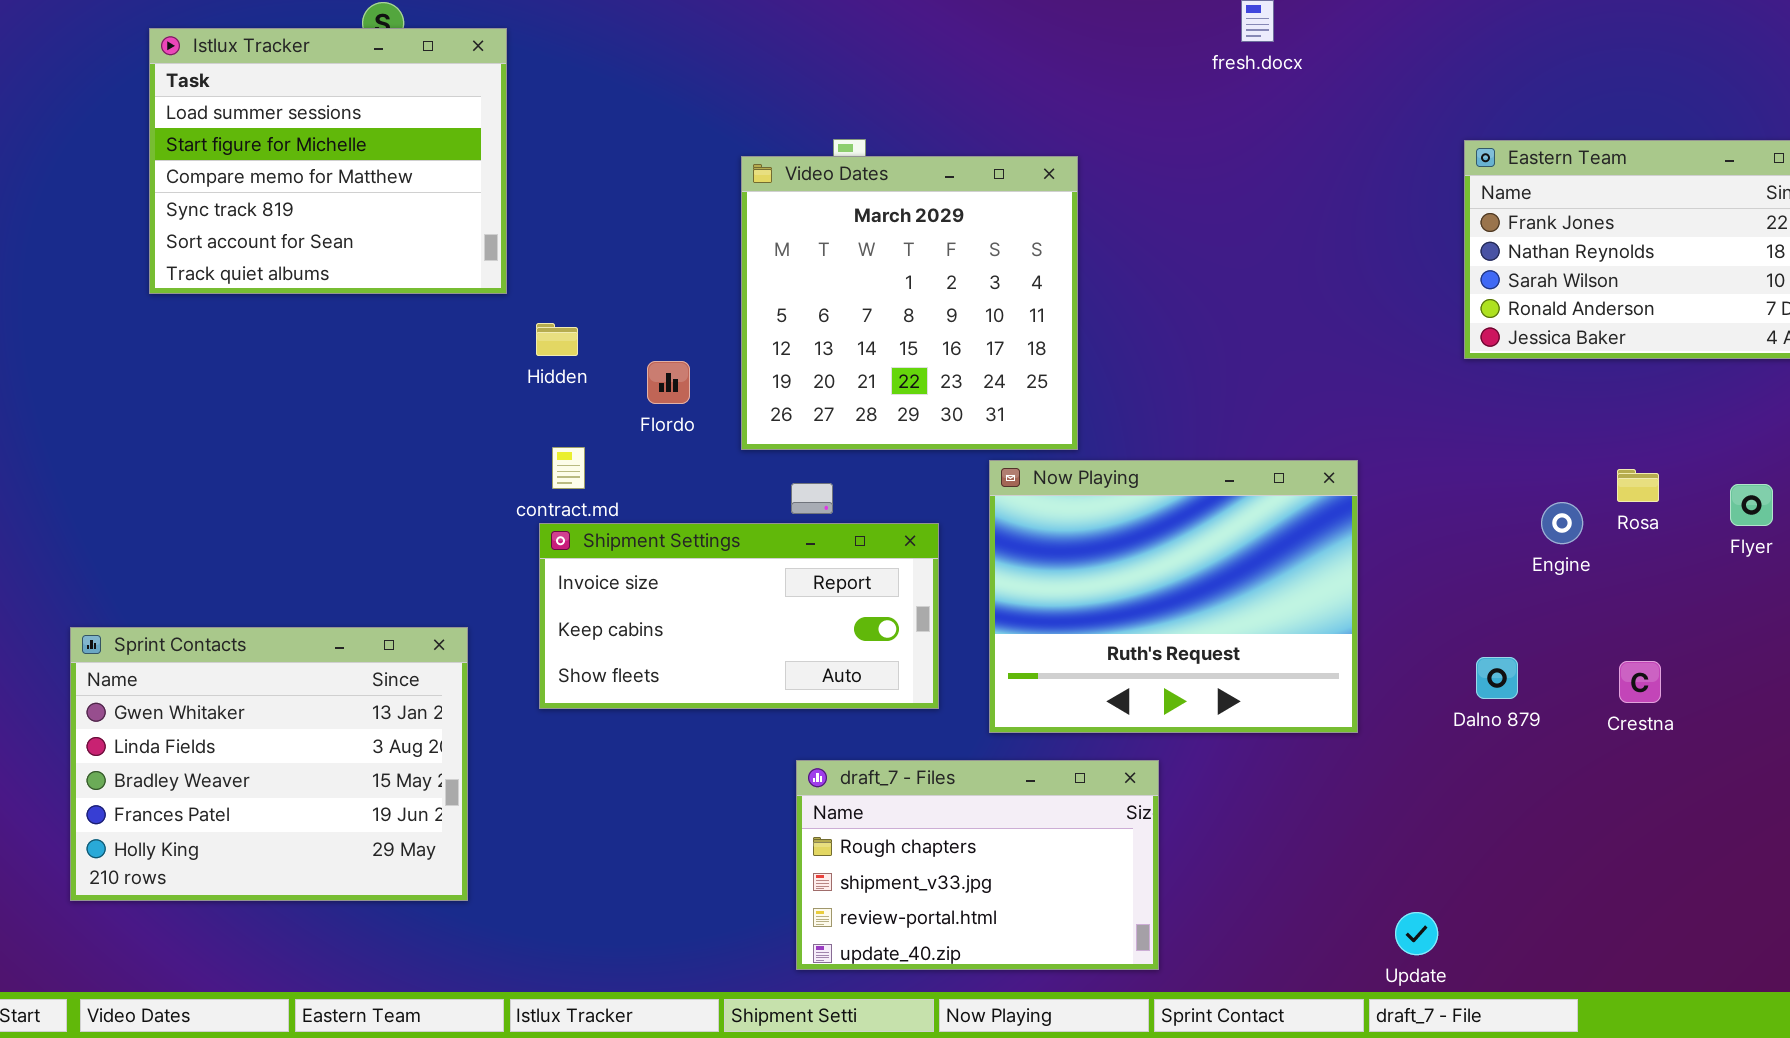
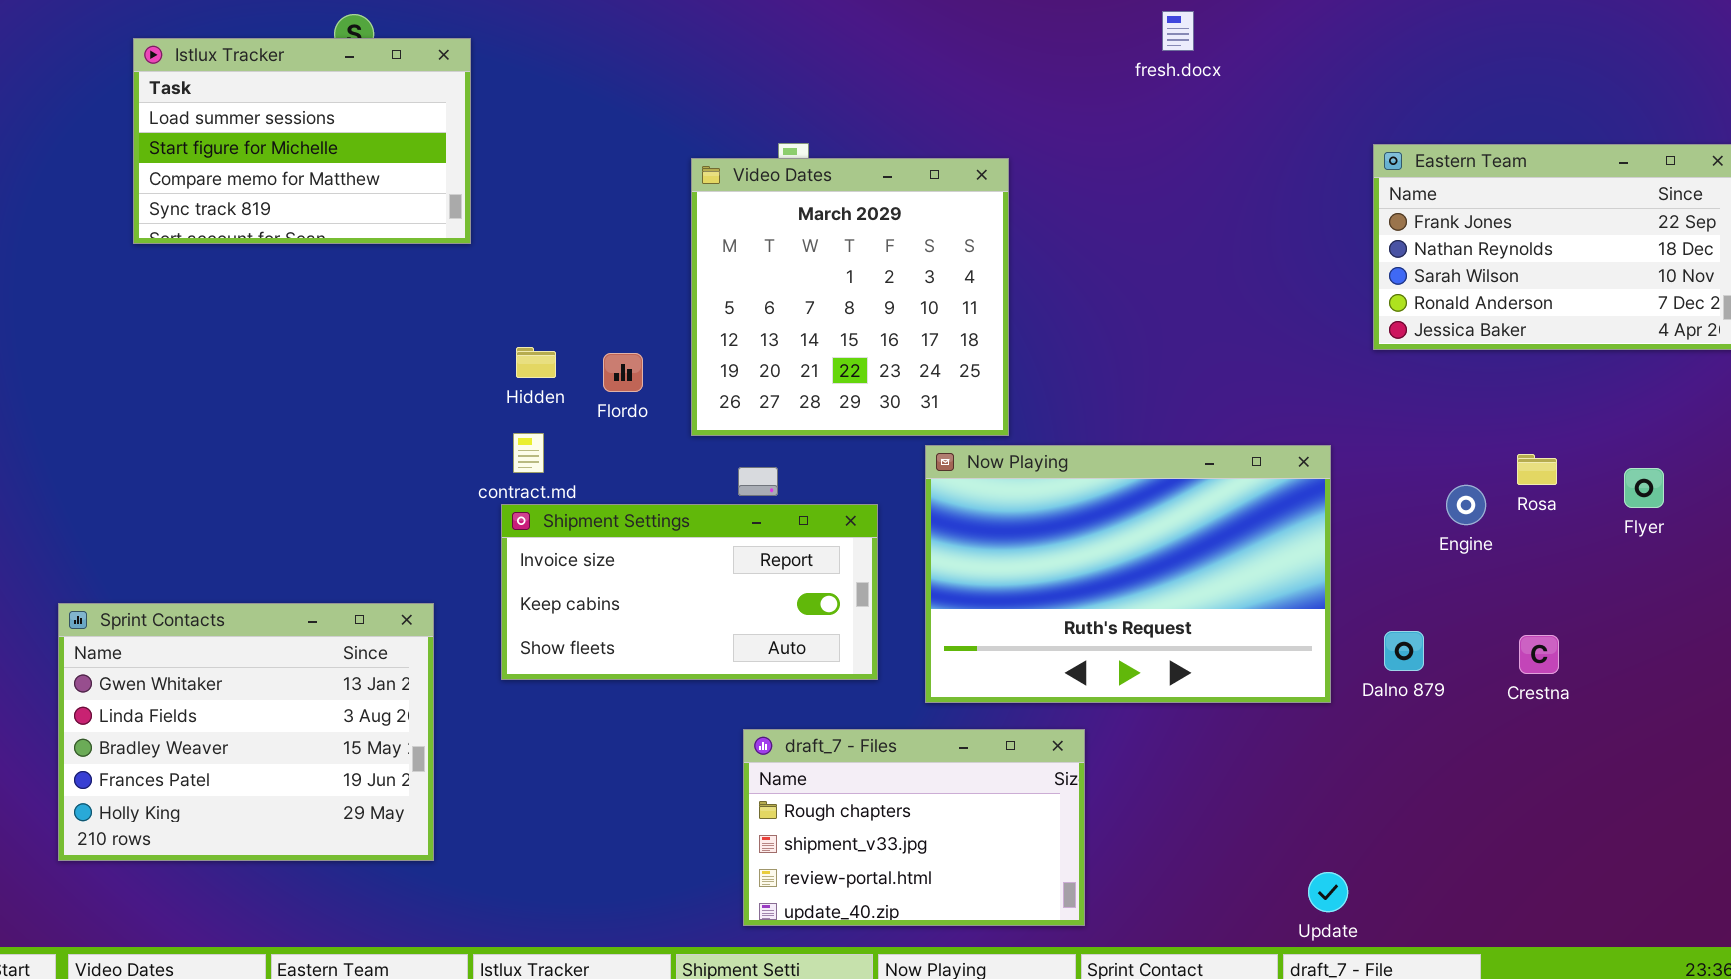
Istlux Tracker: [149,28,507,294] -> [133,38,471,244], resized
Hidden: [536,323,578,356] -> [516,347,556,378], moved
Now Playing: [989,460,1358,733] -> [925,445,1331,703], resized

